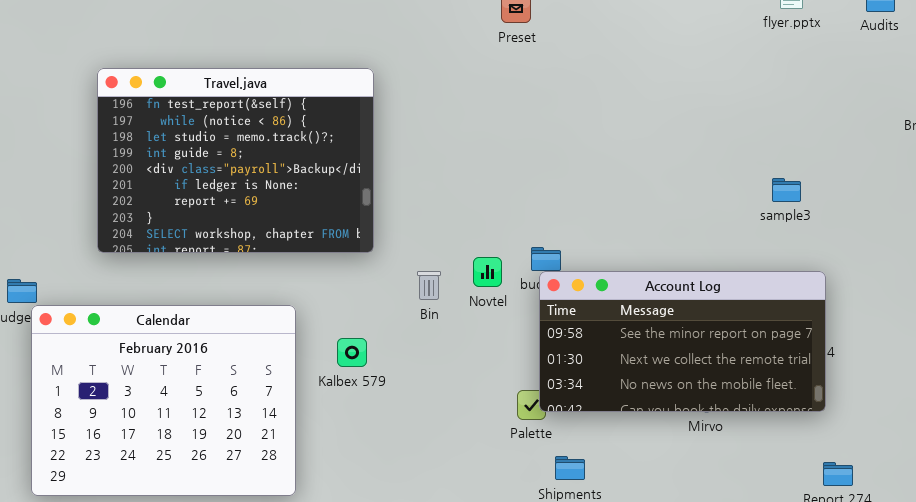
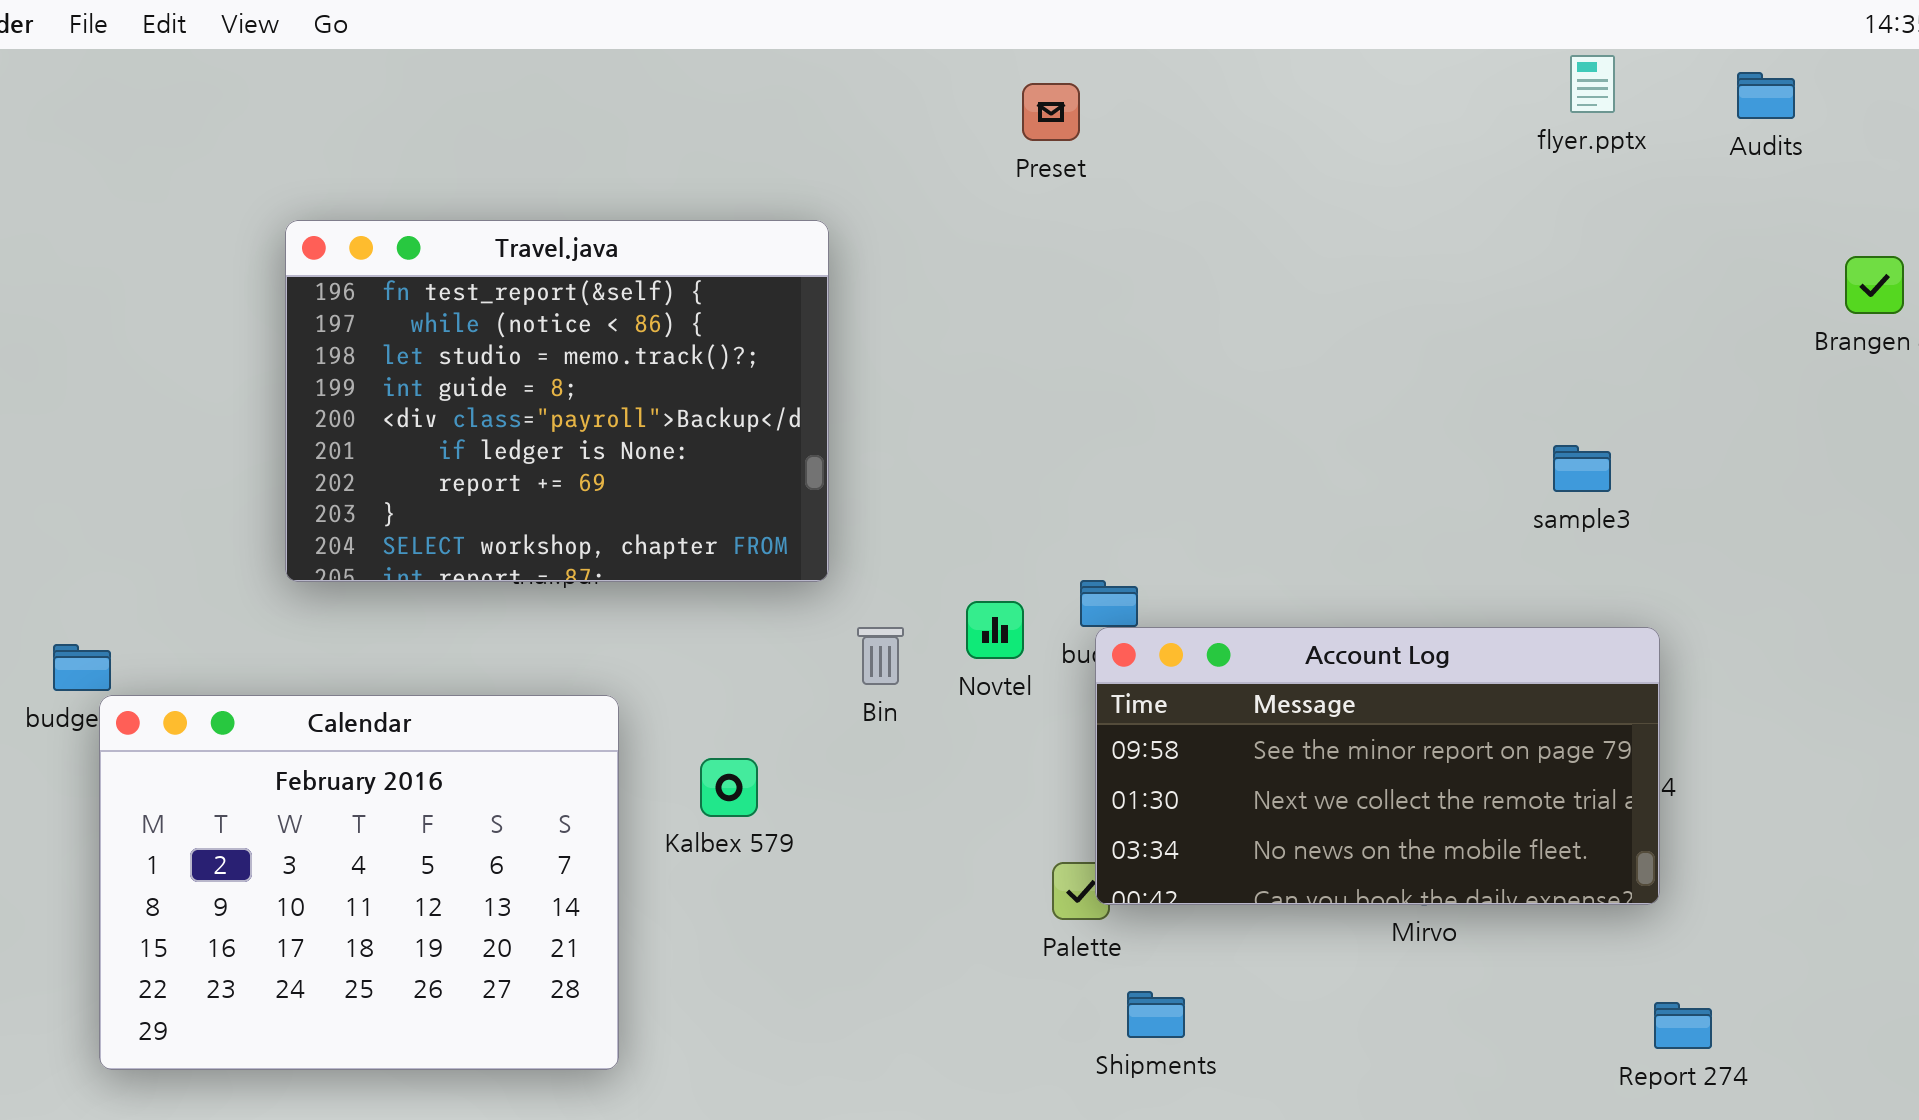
Travel.java: [97,68,374,253] -> [285,220,829,582], moved

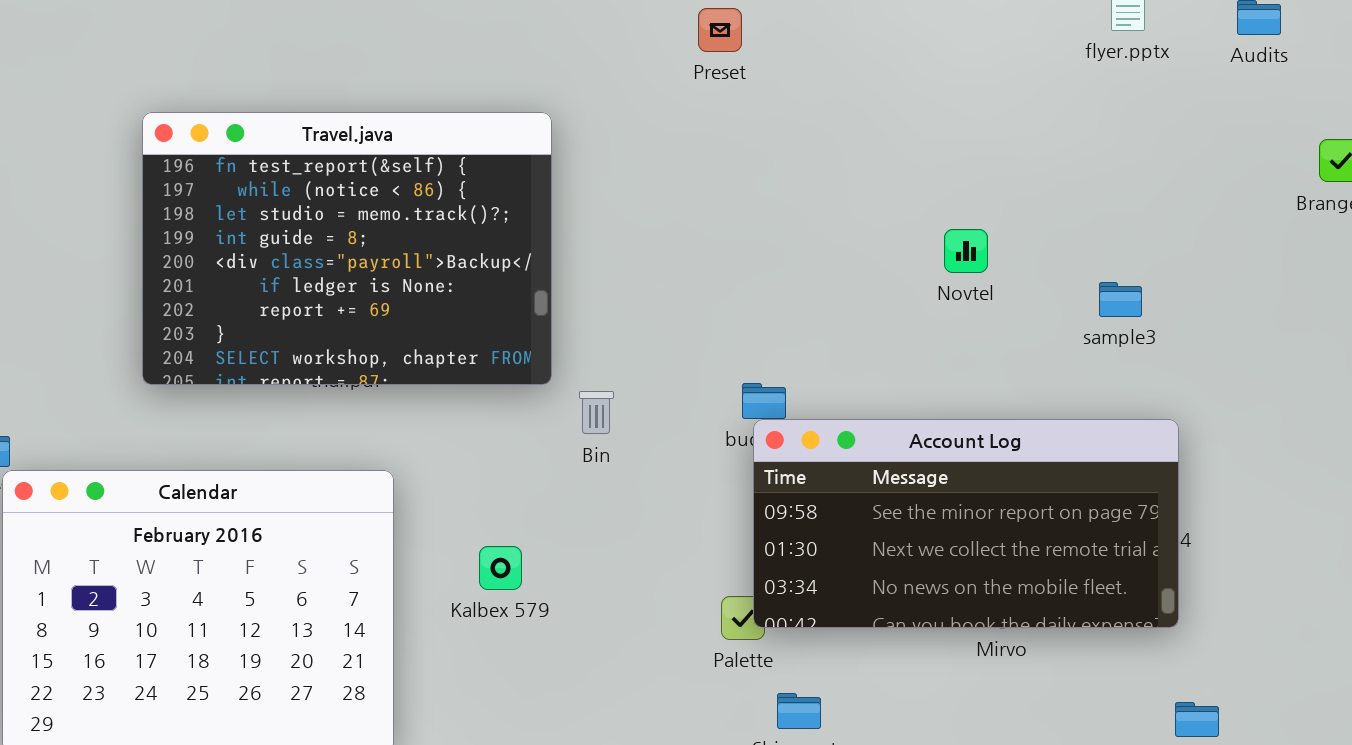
Novtel: [966,601,1024,659] -> [944,229,988,273], moved
Bin: [857,627,904,685] -> [579,391,614,434], moved
Kalbex 579: [700,758,758,817] -> [479,546,522,590], moved

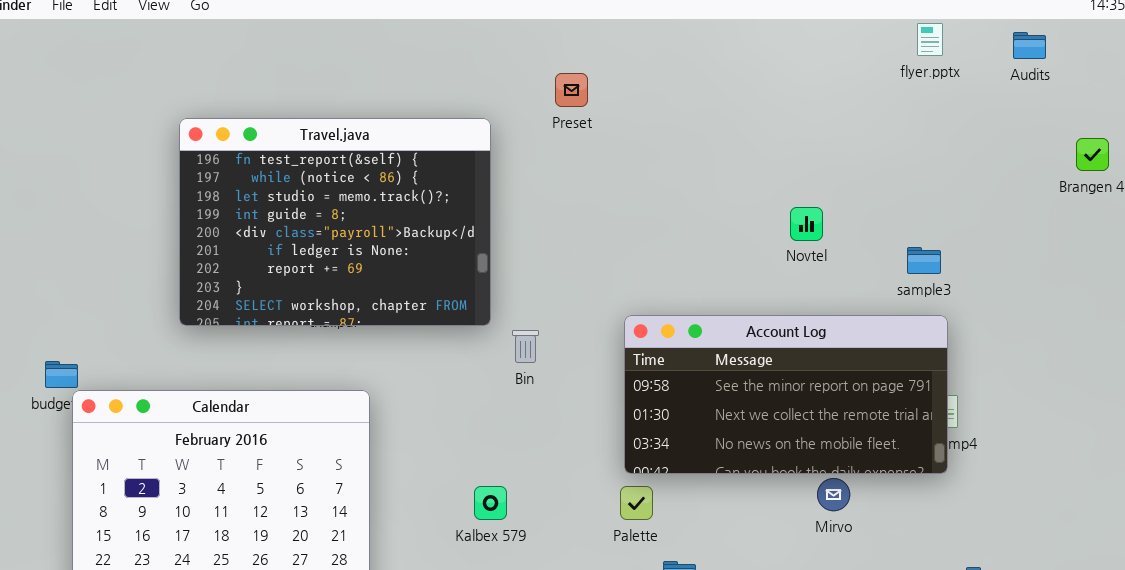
Preset: [698,8,742,52] -> [555,73,588,107], moved
Account Log: [753,419,1179,628] -> [624,315,948,474], moved
Kalbex 579: [479,546,522,590] -> [474,486,507,520], moved

